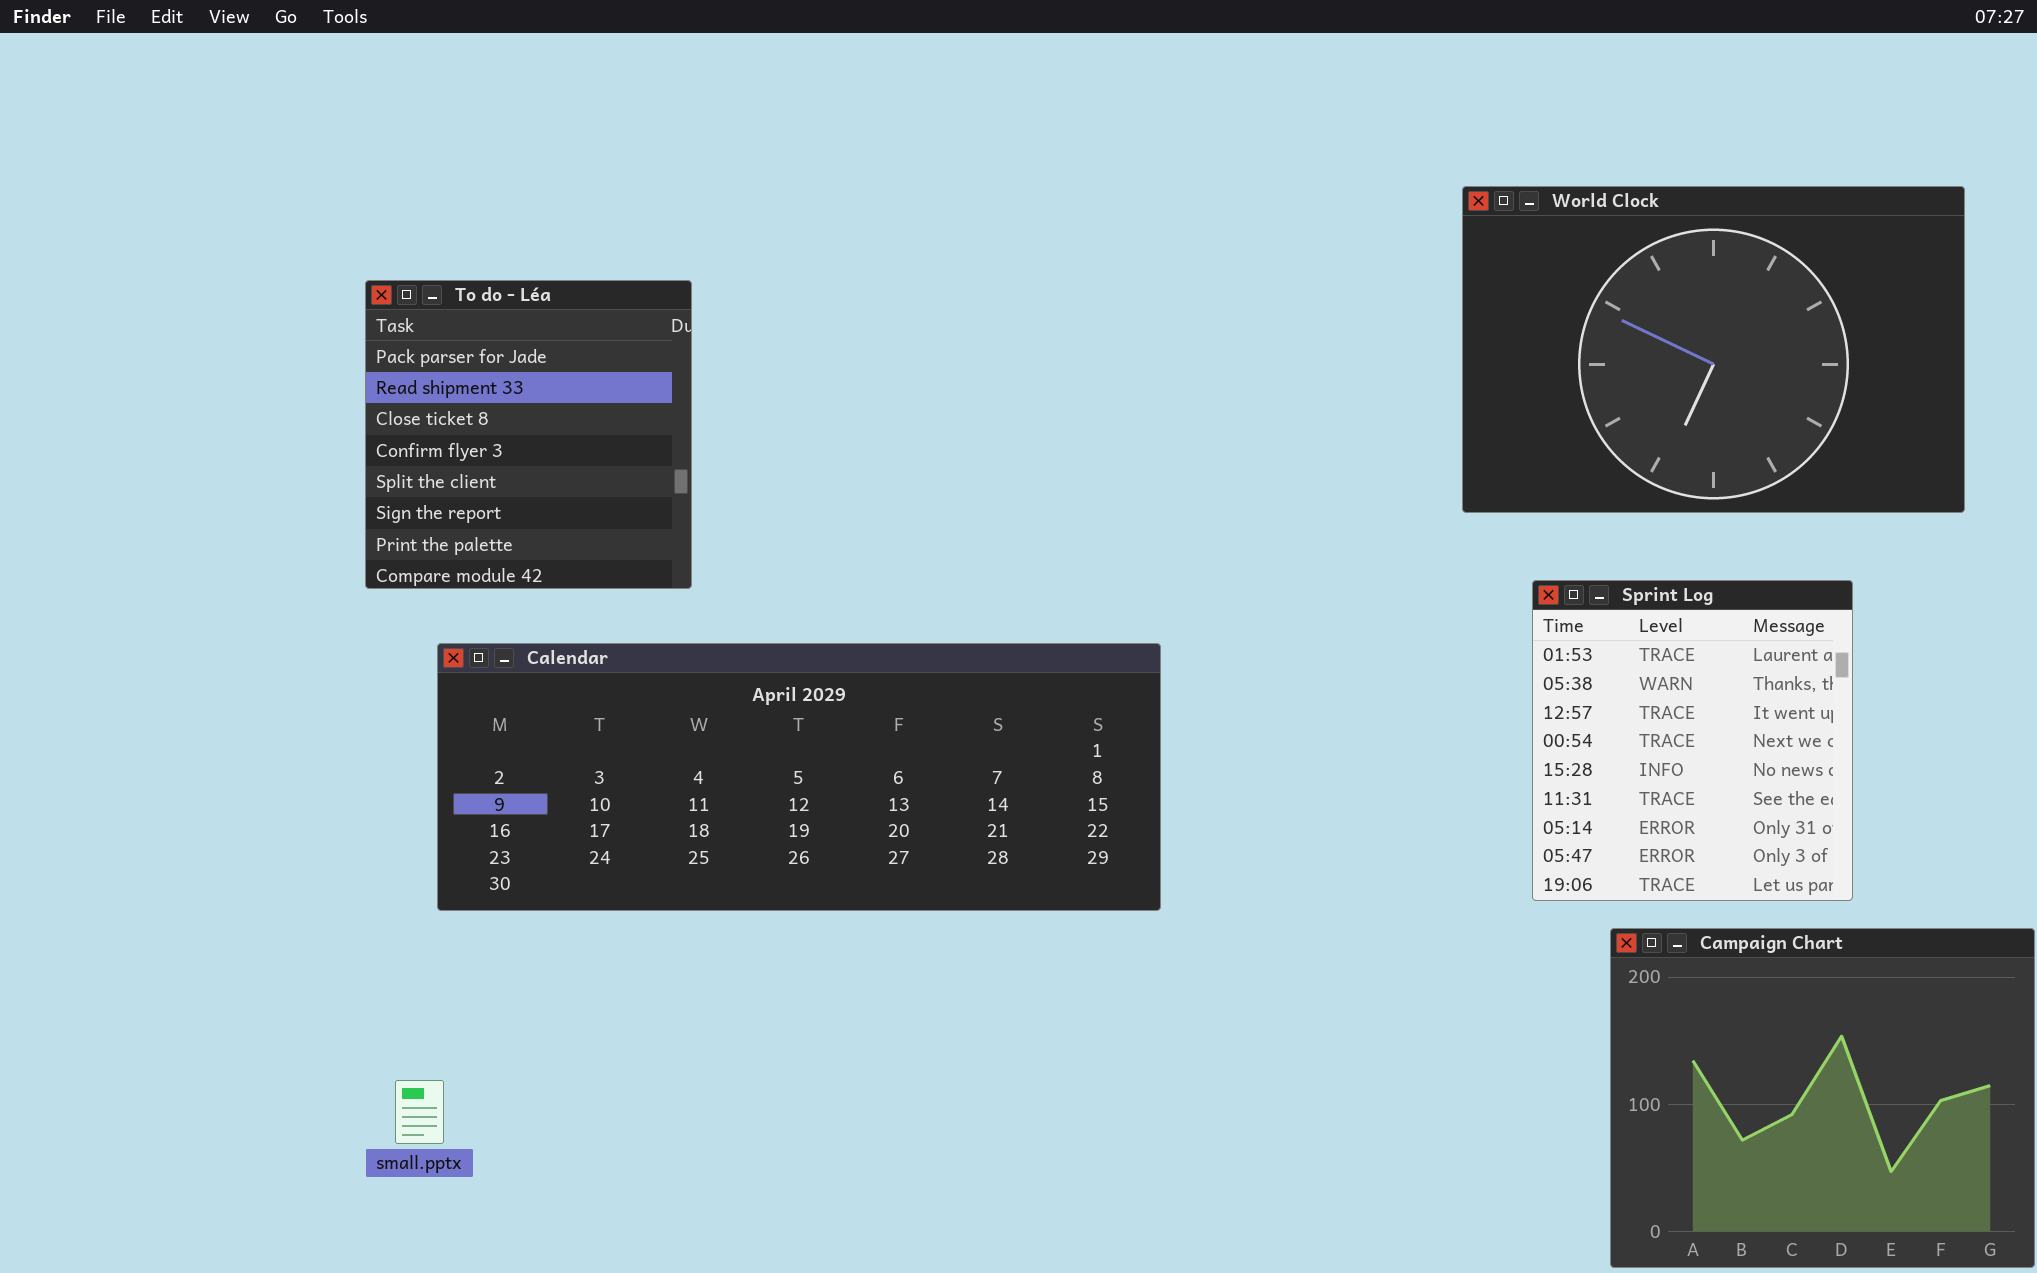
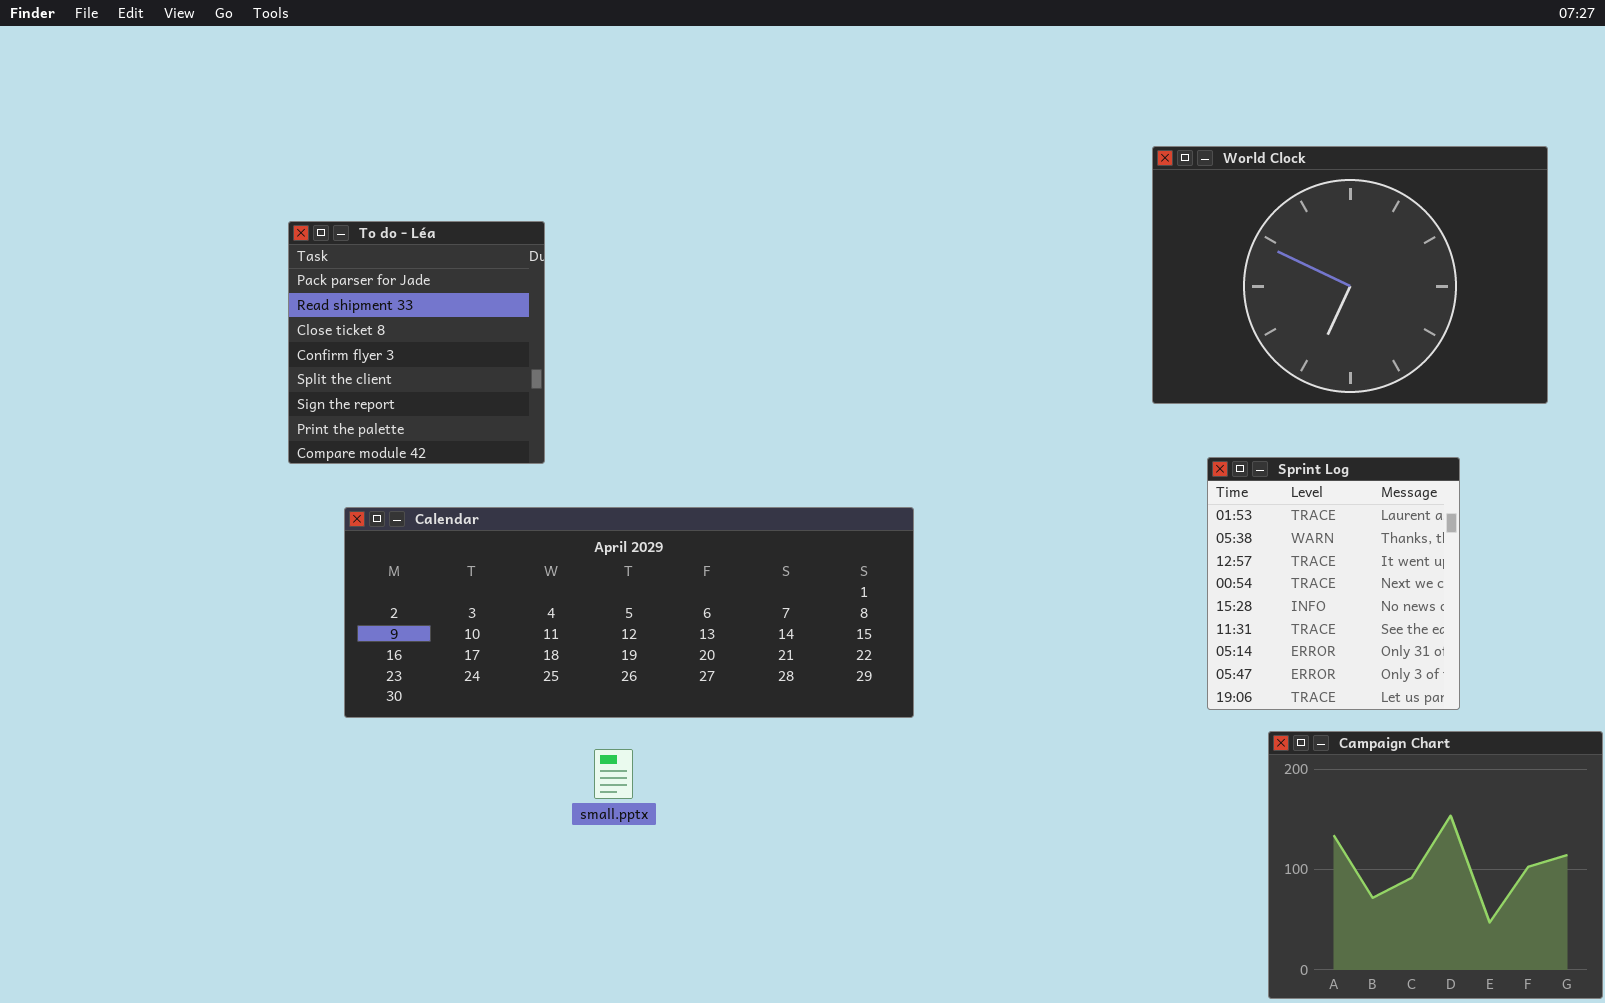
small.pptx: [395,1080,444,1144] -> [594,749,633,799], moved

